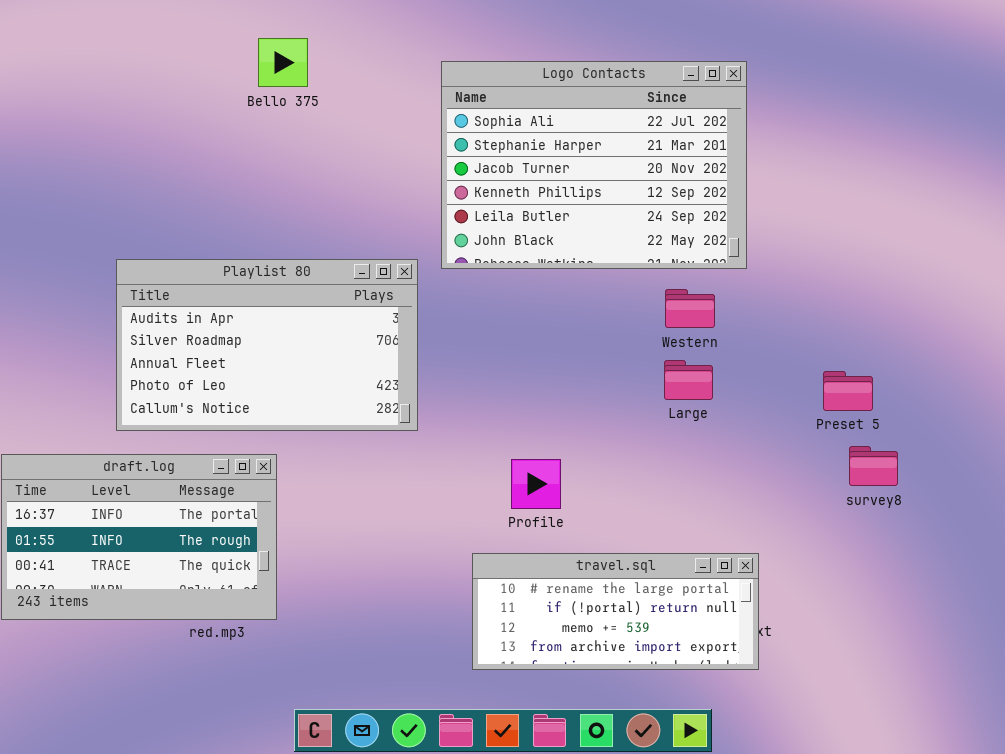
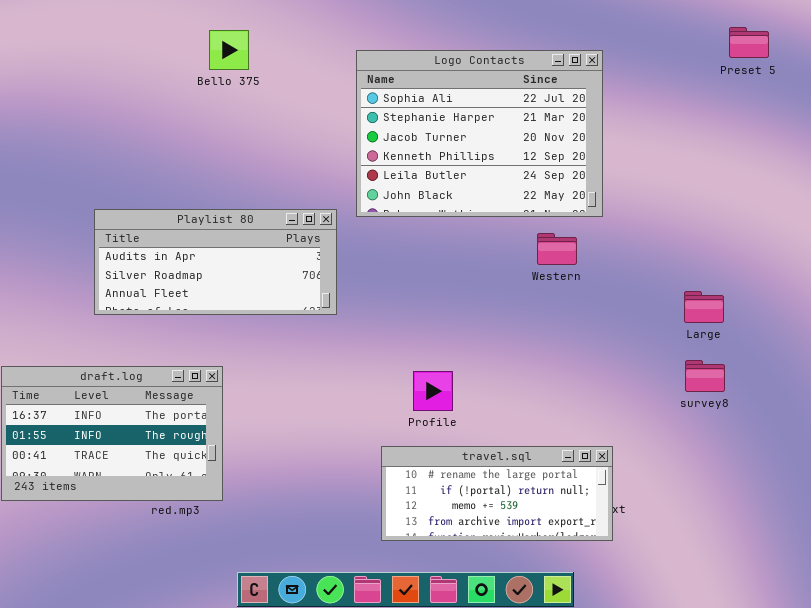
Playlist 80: [116,259,418,431] -> [94,209,337,315], resized
Large: [664,360,713,400] -> [684,291,724,323], moved
Preset 5: [823,371,873,411] -> [729,27,769,58], moved

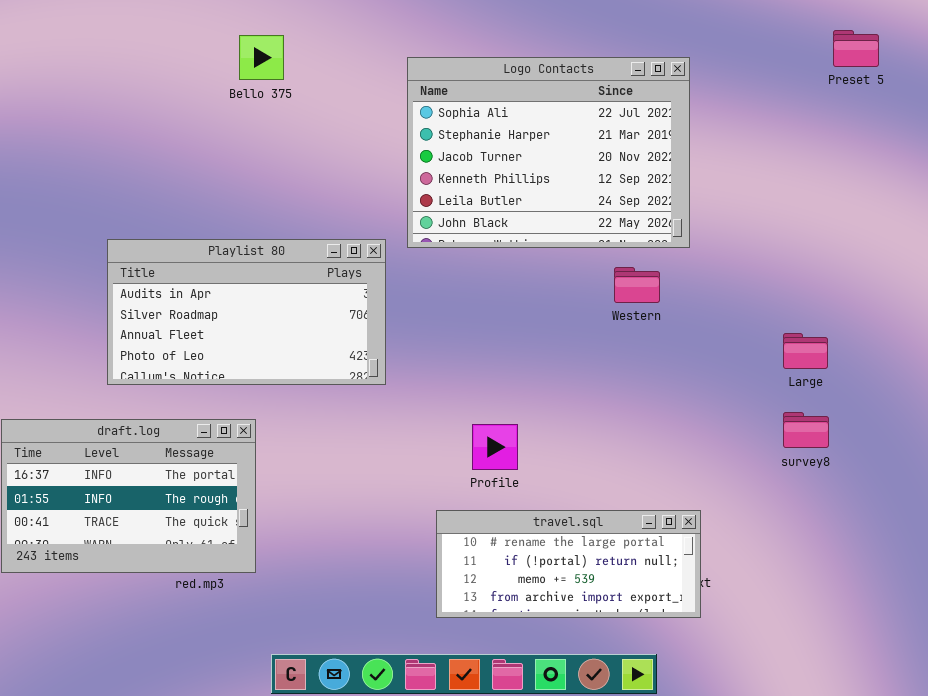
Playlist 80: [94,209,337,315] -> [107,239,386,385], resized

